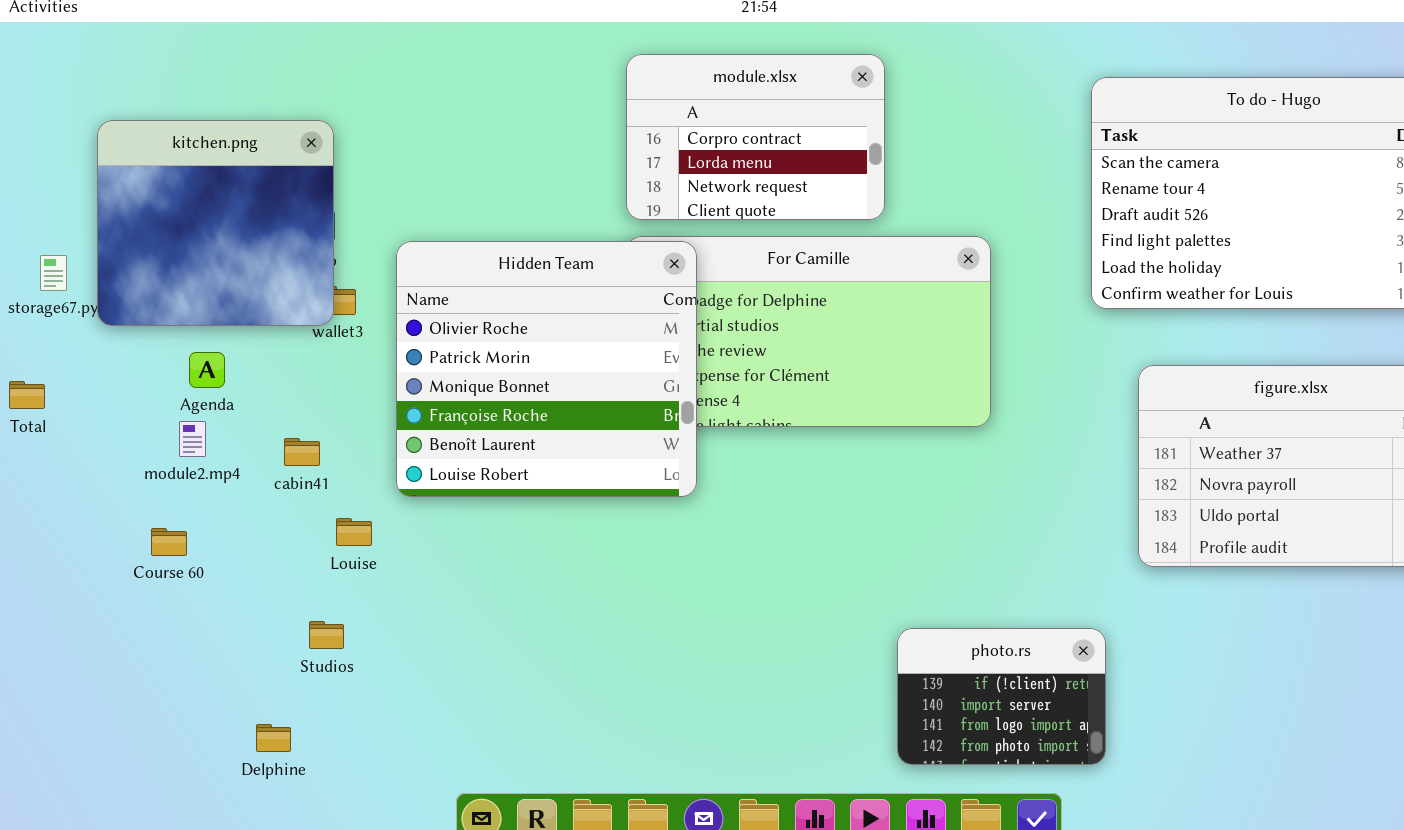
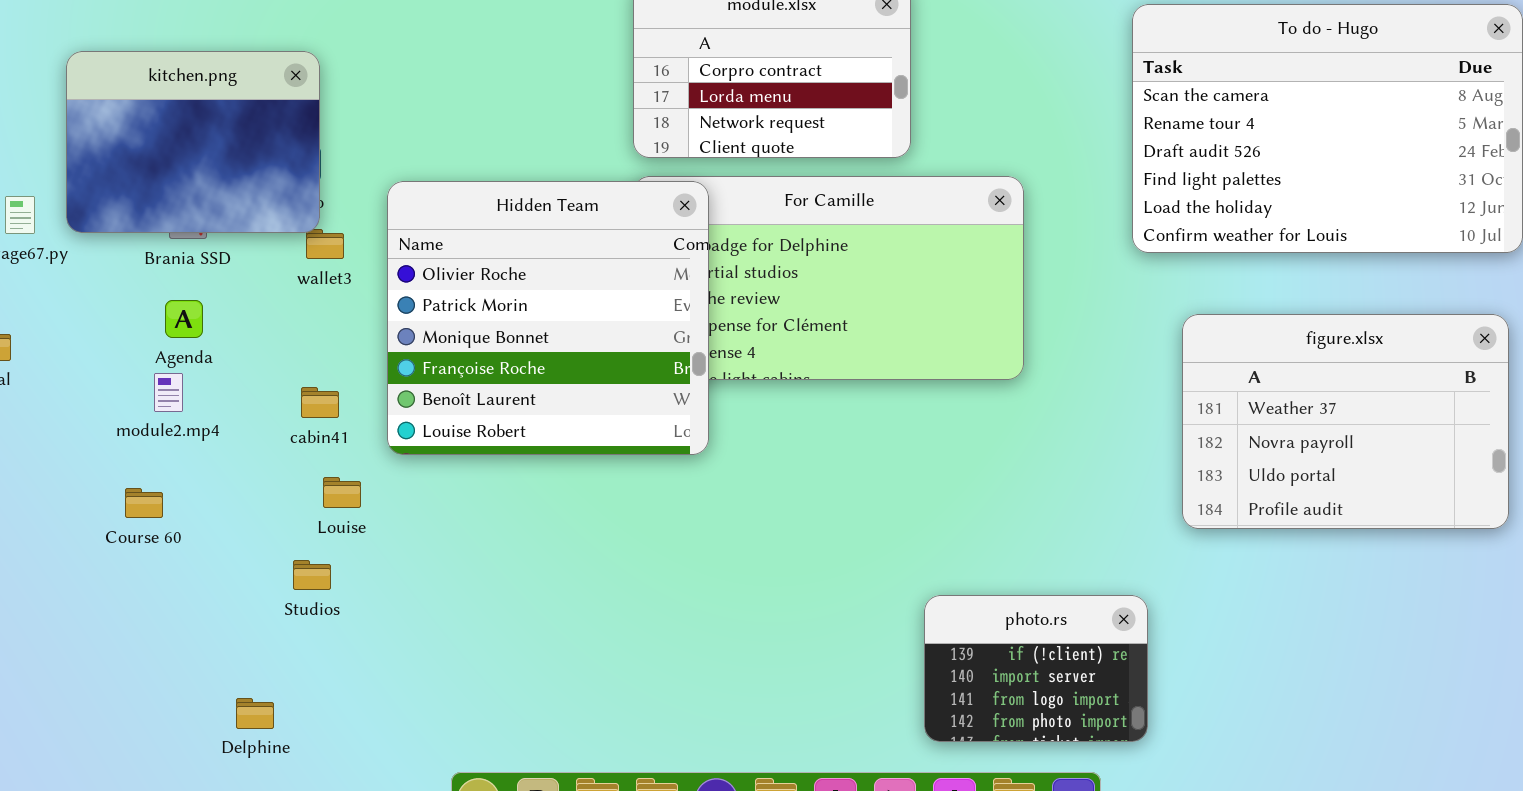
kitchen.png: [97,120,334,326] -> [66,51,320,233], resized
cabin41: [284,438,320,466] -> [301,387,339,418], moved
Studios: [309,621,344,649] -> [293,560,331,590], moved

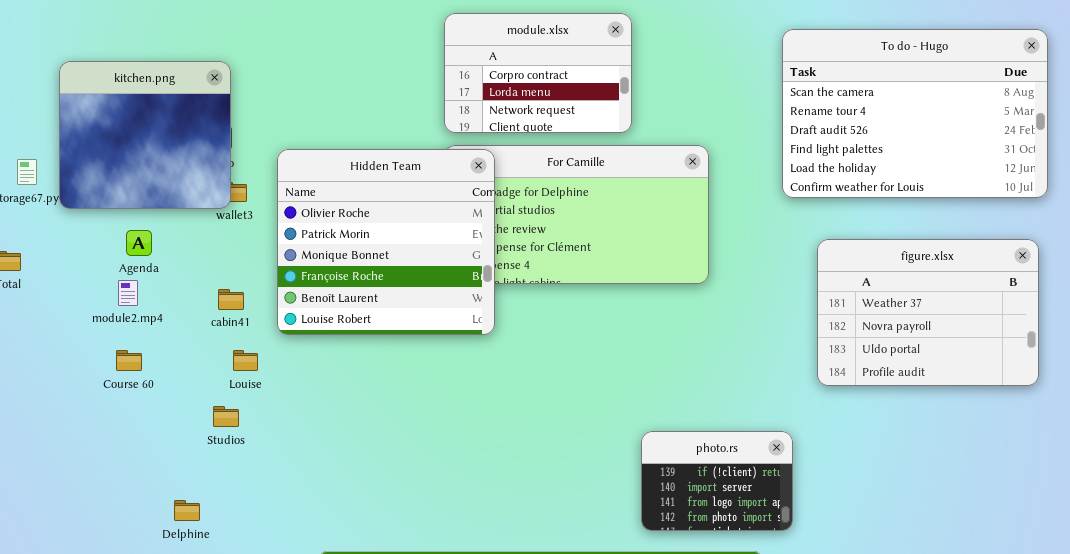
kitchen.png: [66,51,320,233] -> [59,61,231,209], resized
Course 60: [125,488,163,518] -> [116,350,142,371], moved

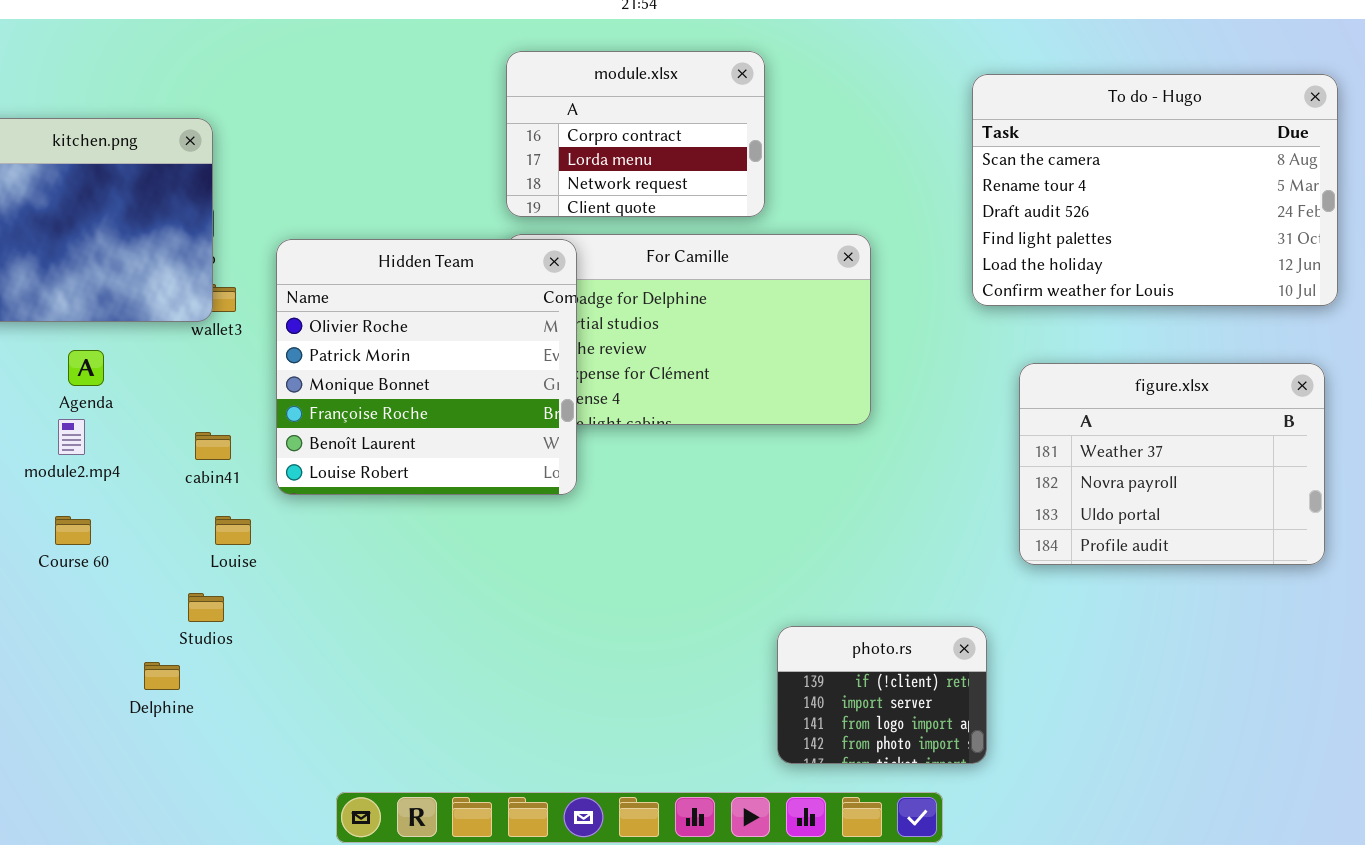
Delphine: [174,500,200,521] -> [144,662,180,690], moved

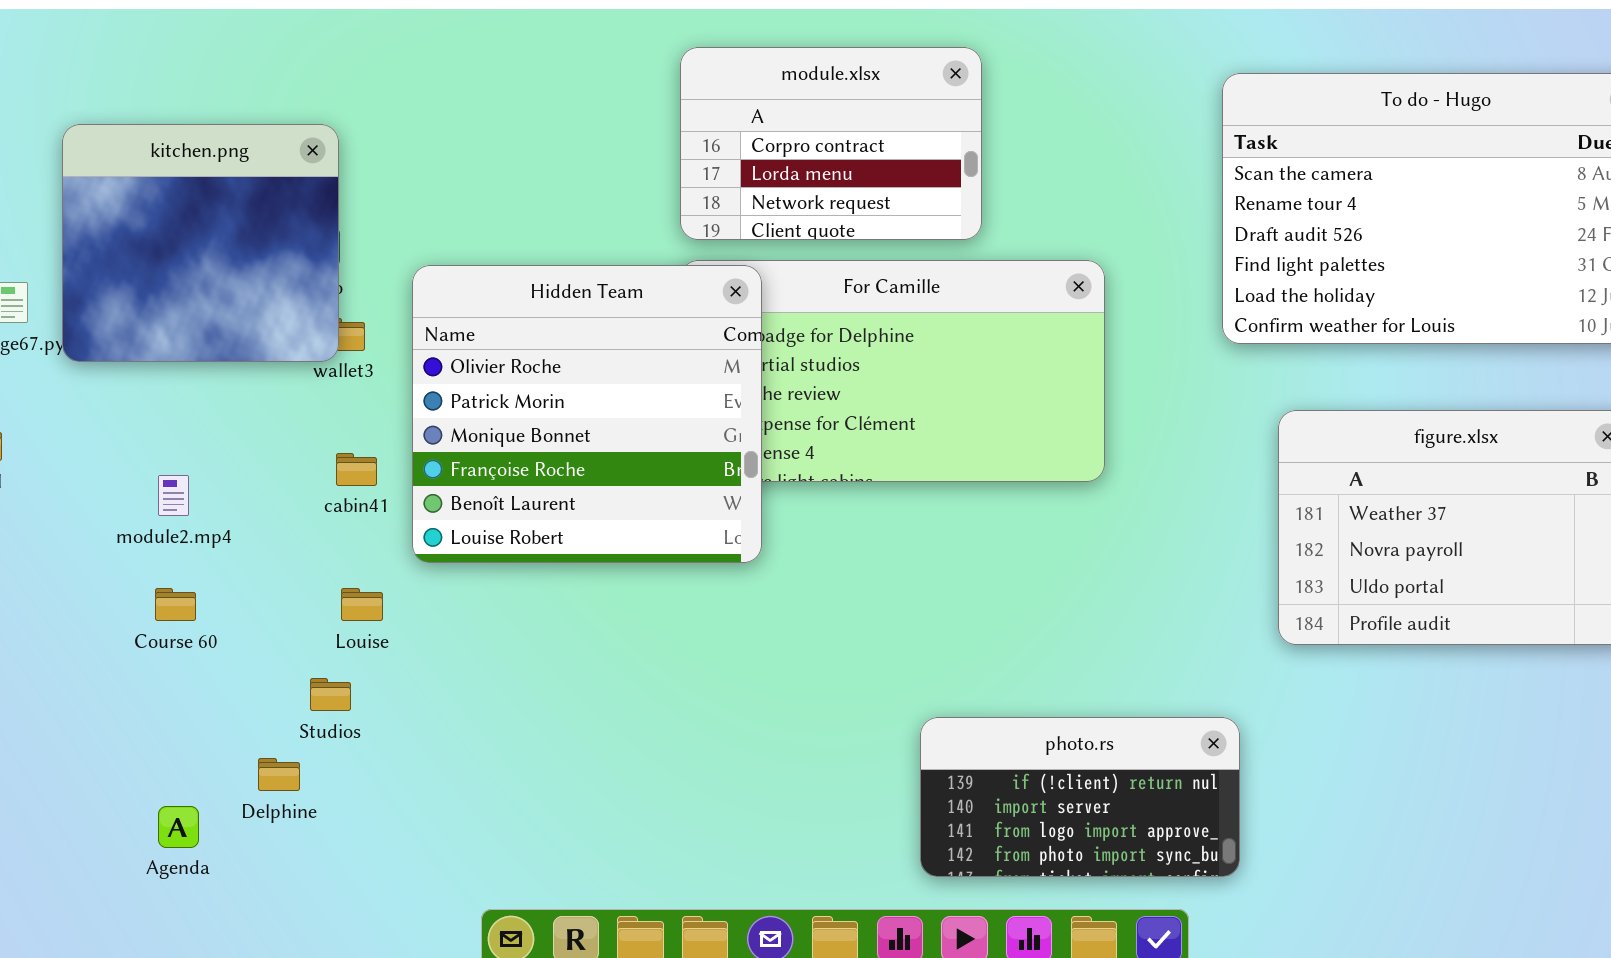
Agenda: [68,350,104,386] -> [158,806,199,848], moved
cabin41: [195,432,231,460] -> [336,453,377,486], moved
photo.rs: [777,626,987,764] -> [920,717,1240,877], resized

